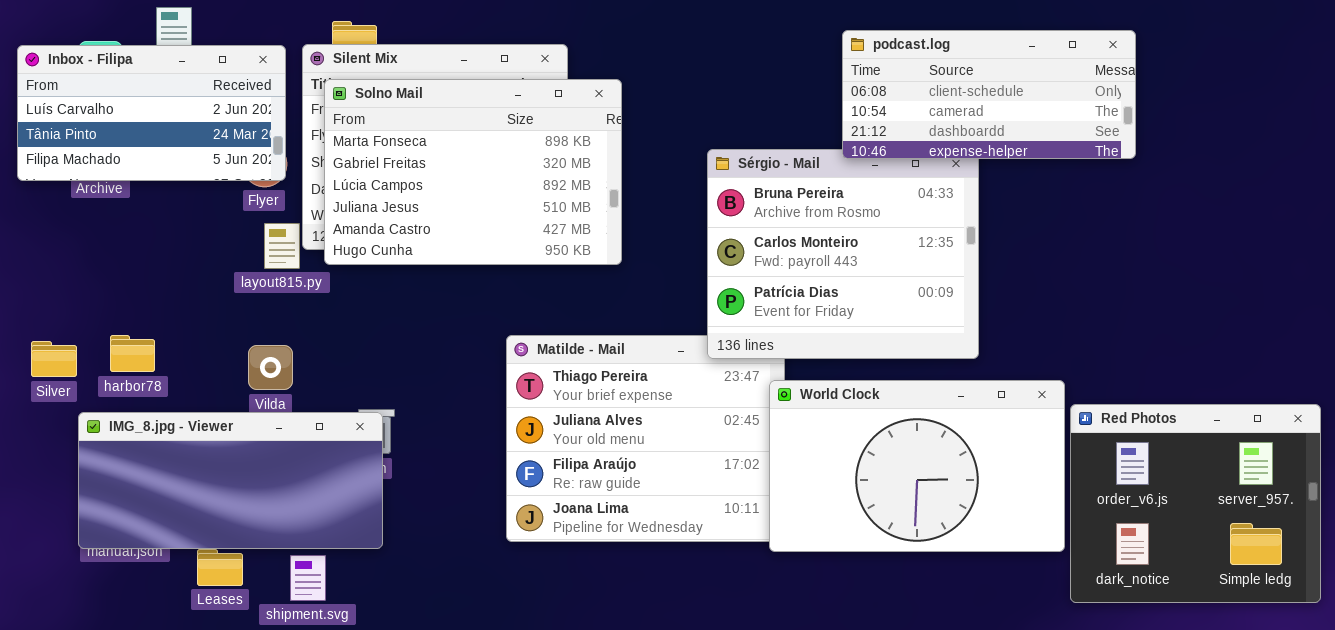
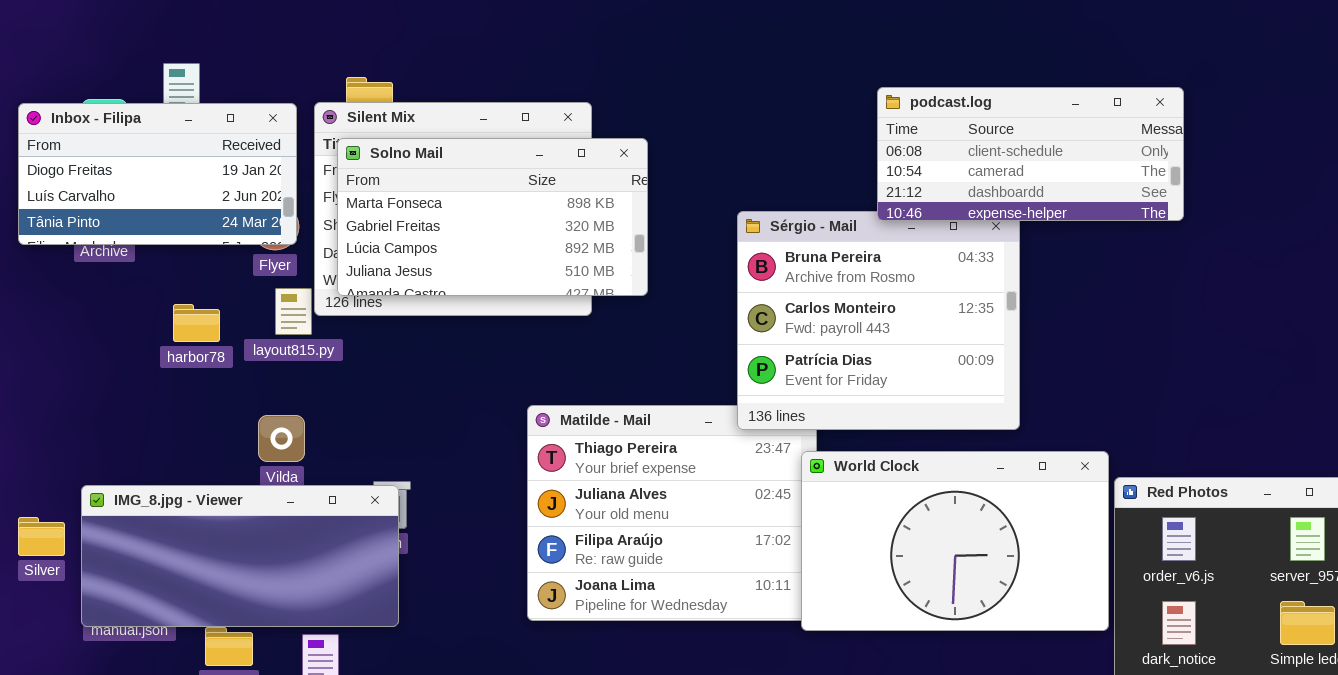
Inbox - Filipa: [17,45,286,181] -> [18,103,297,245], scrolled up 1 row
Solno Mail: [324,79,622,265] -> [337,138,648,296], resized
harbor78: [110,335,155,372] -> [173,304,220,342], moved
Silver: [31,341,77,377] -> [18,517,65,556], moved

